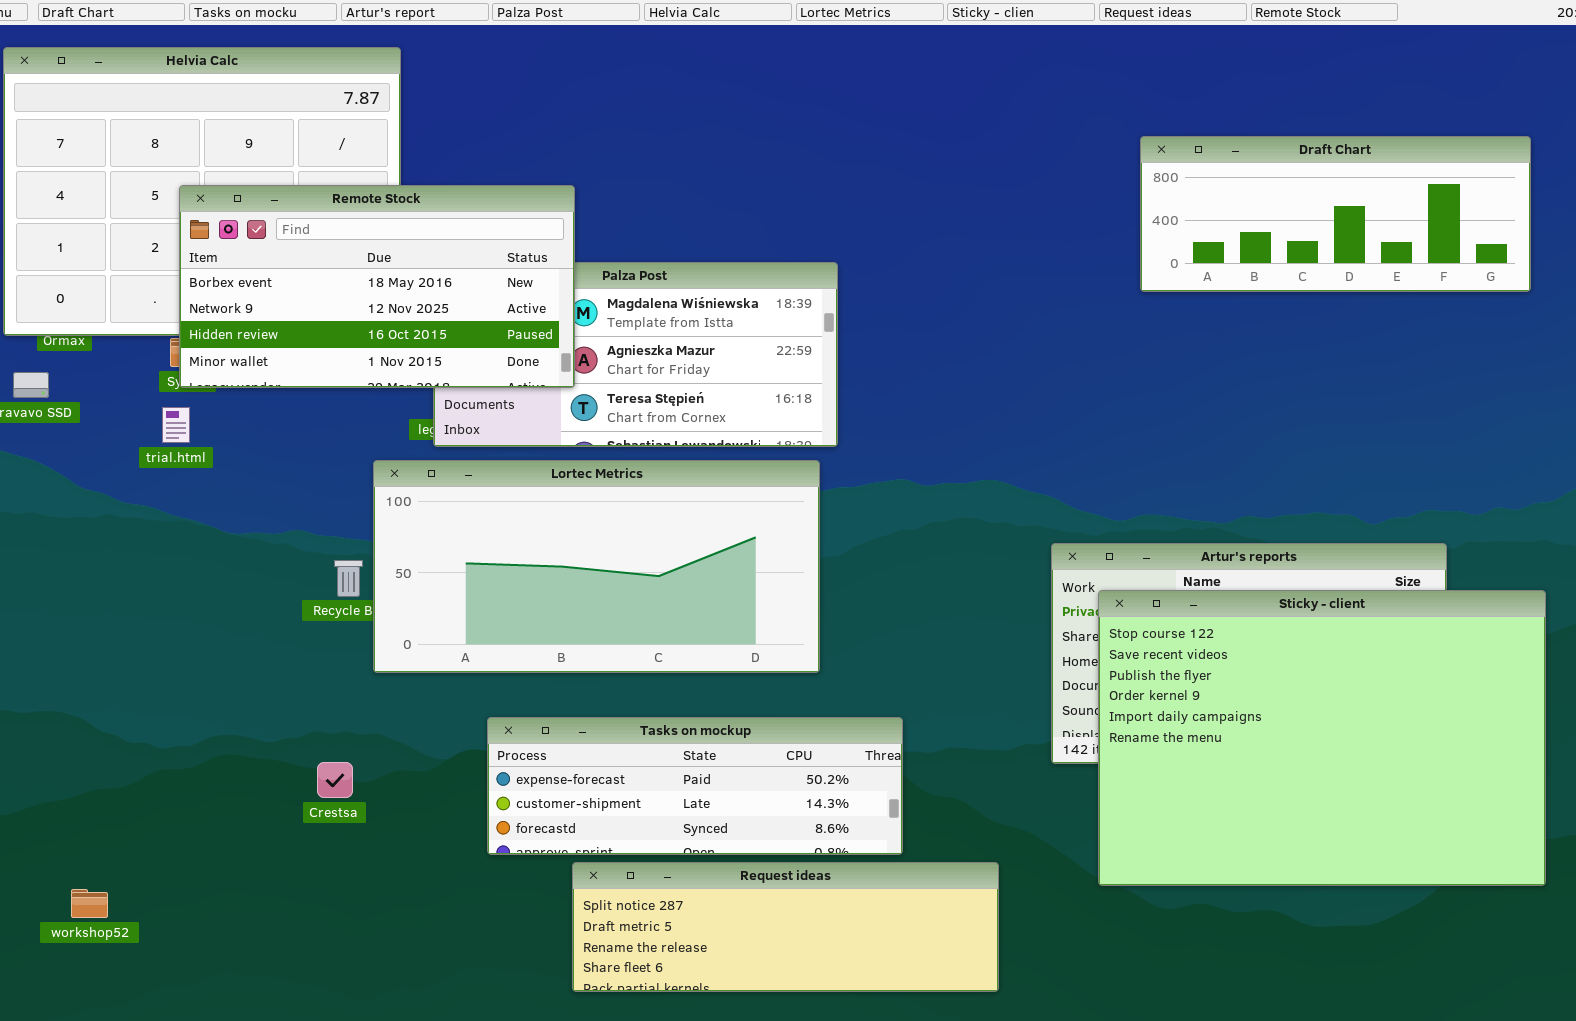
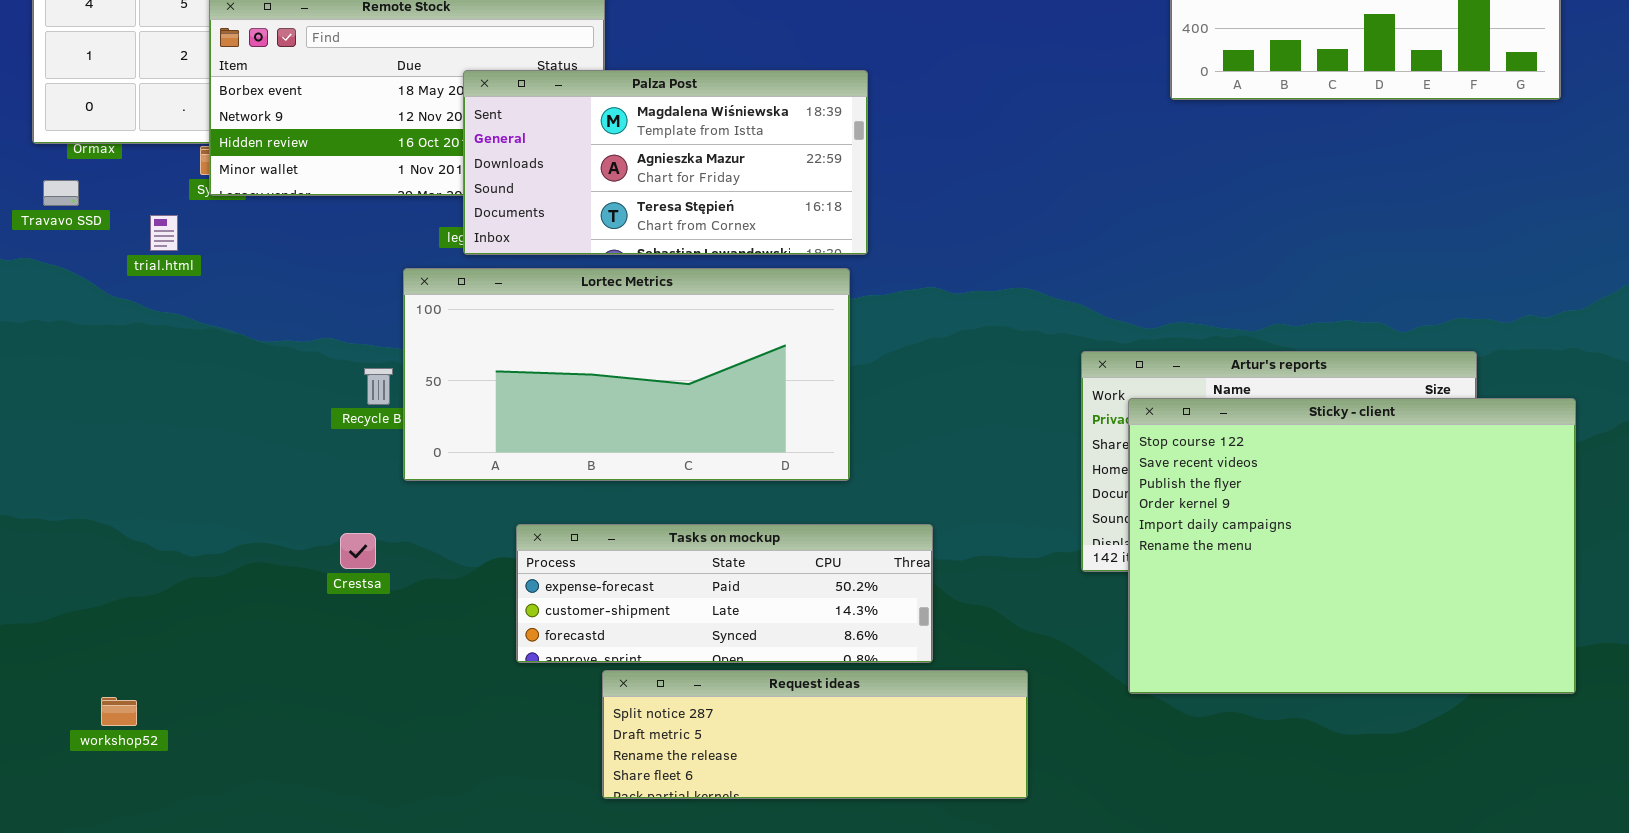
Palza Post: [433,262,838,447] -> [463,70,868,255], raised
trial.html: [162,407,190,443] -> [150,215,178,251], moved
Crestsa: [317,762,353,798] -> [340,533,376,569], moved

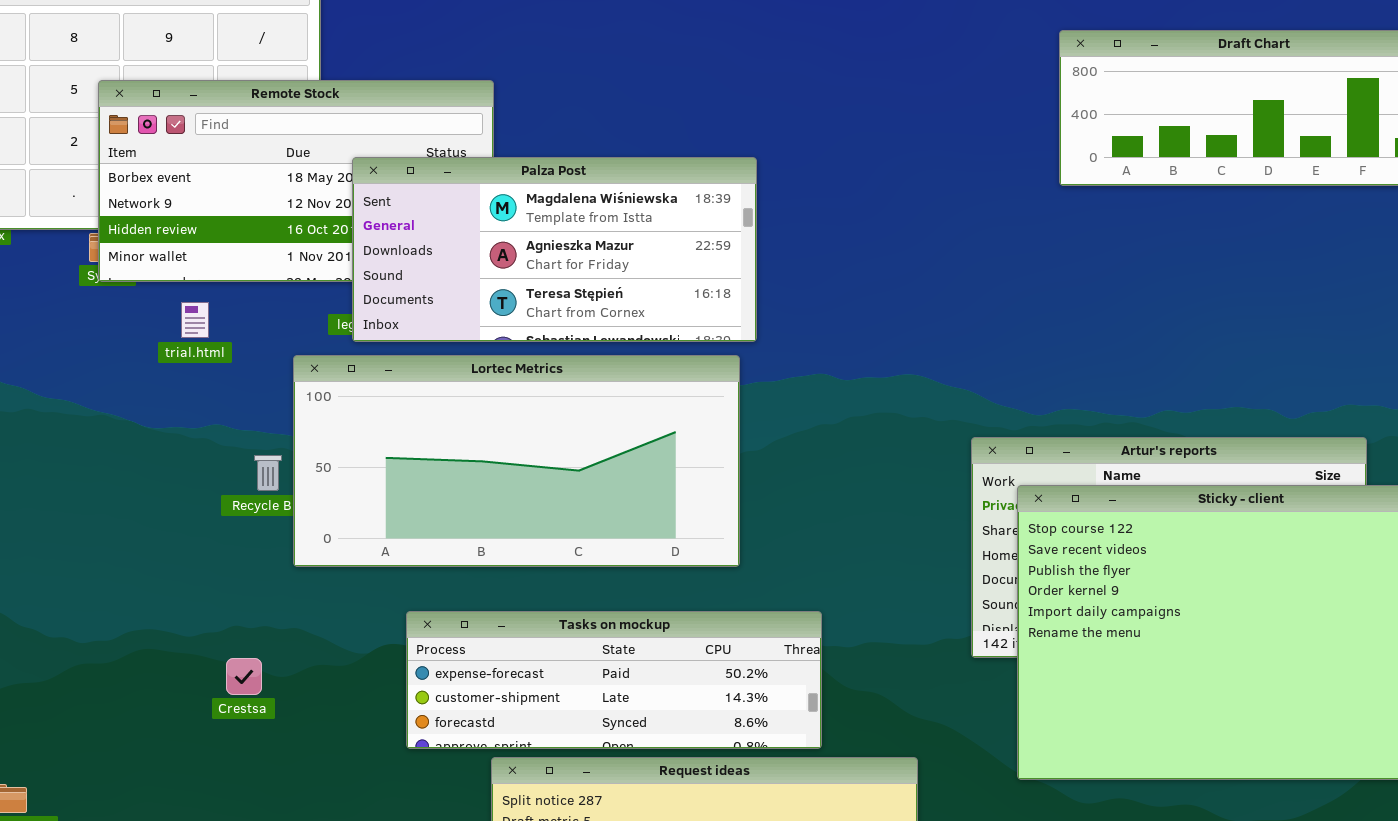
trial.html: [150,215,178,251] -> [181,302,209,338], moved
Crestsa: [340,533,376,569] -> [226,658,262,695], moved

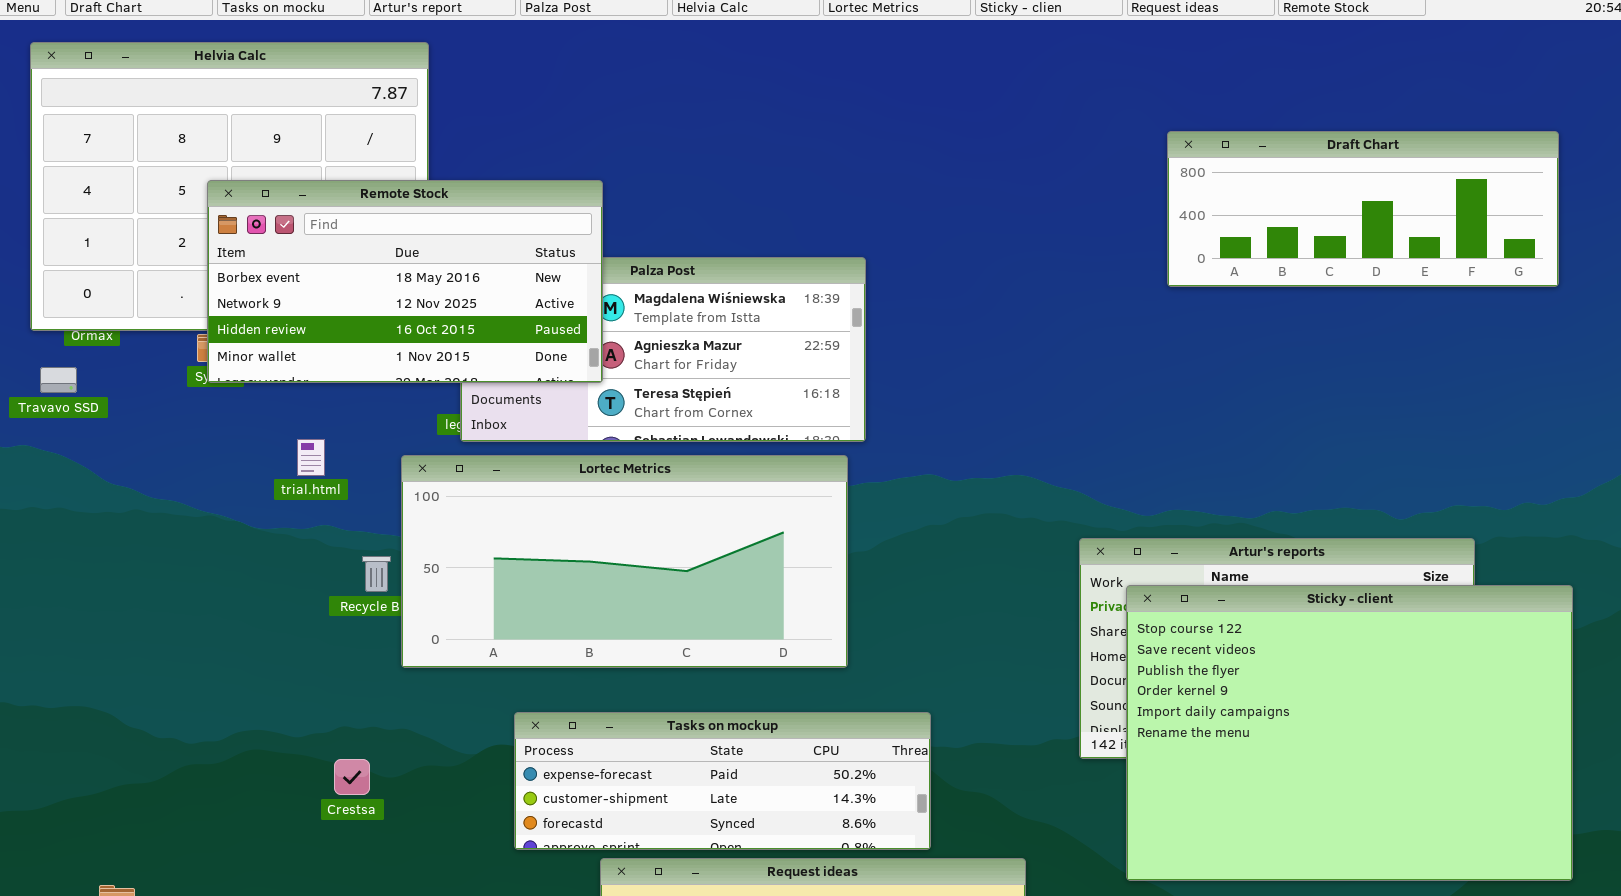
Remote Stock: [98,80,494,282] -> [207,180,603,383], raised
trial.html: [181,302,209,338] -> [297,439,325,476], moved

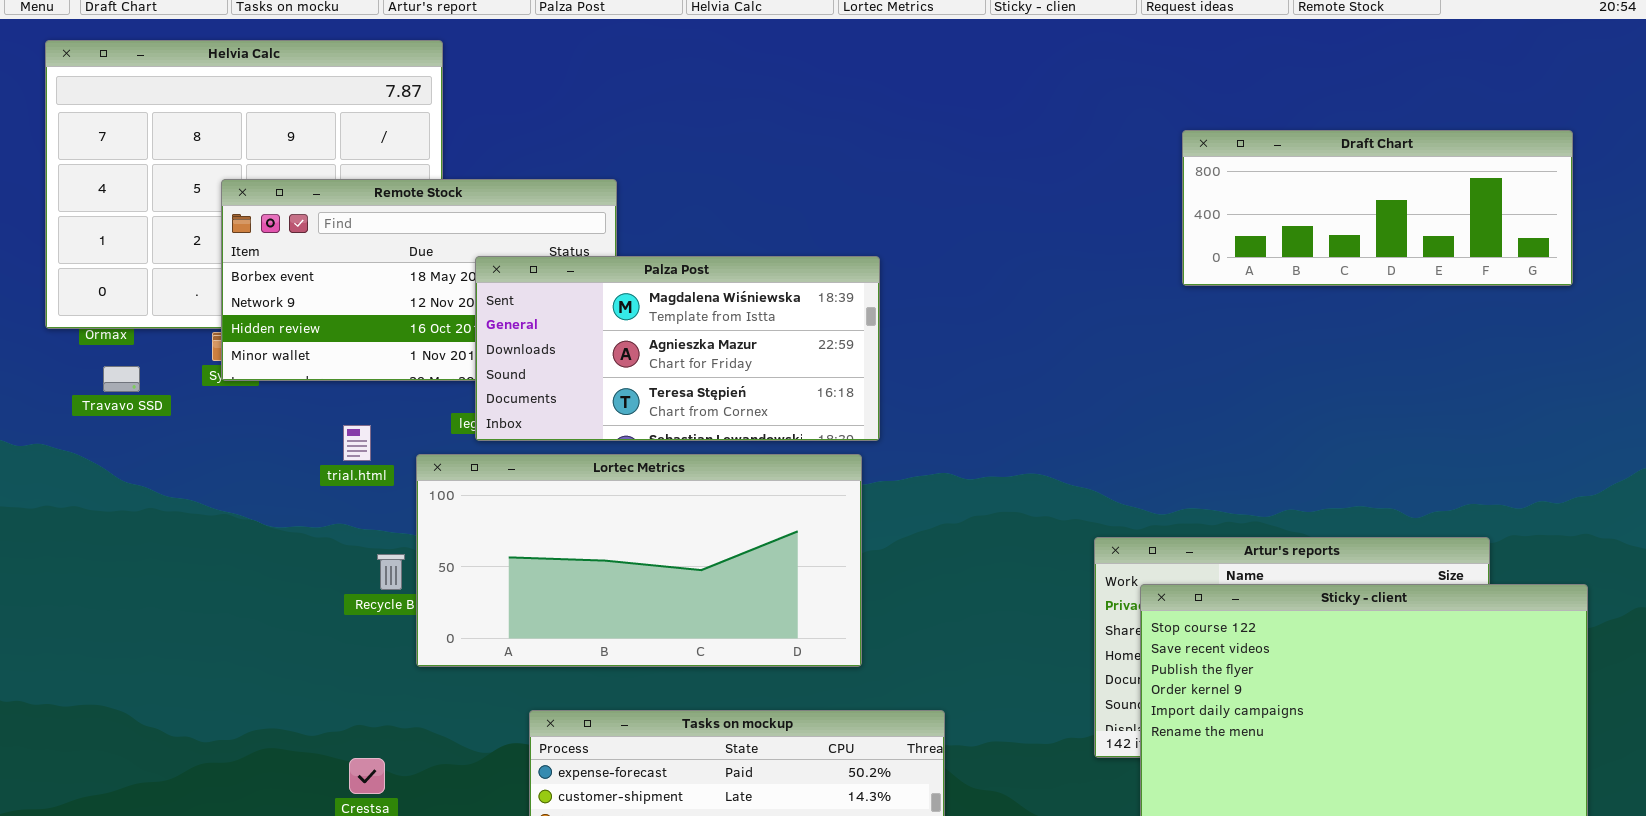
Palza Post: [460,257,866,442] -> [475,256,880,441], raised
Travavo SSD: [40,367,77,393] -> [103,366,140,392], moved
trial.html: [297,439,325,476] -> [343,425,371,461], moved

